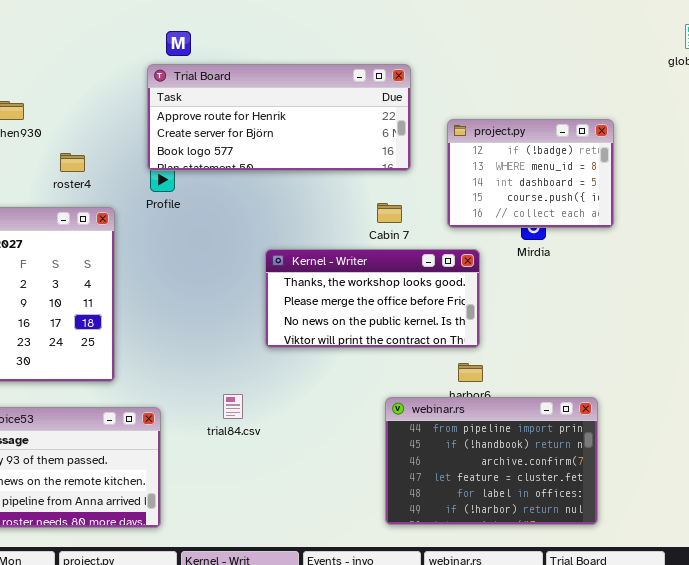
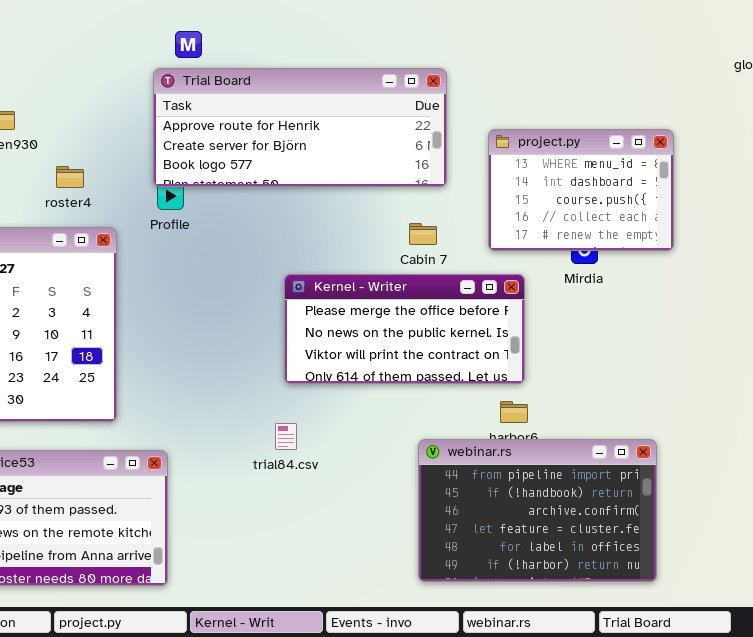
project.py: [447,119,614,228] -> [488,129,674,251], scrolled down 1 row
Kernel - Writer: [265,249,480,348] -> [284,274,525,384], scrolled down 1 row
trial84.csv: [223,394,243,419] -> [275,423,297,450], moved

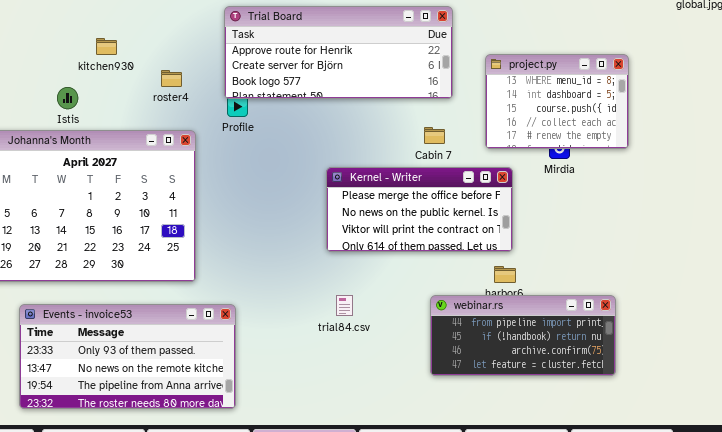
roster4: [56,166,84,188] -> [161,70,182,87], moved
trial84.csv: [275,423,297,450] -> [336,295,353,316], moved
webinar.rs: [418,439,657,582] -> [430,295,616,376], resized

